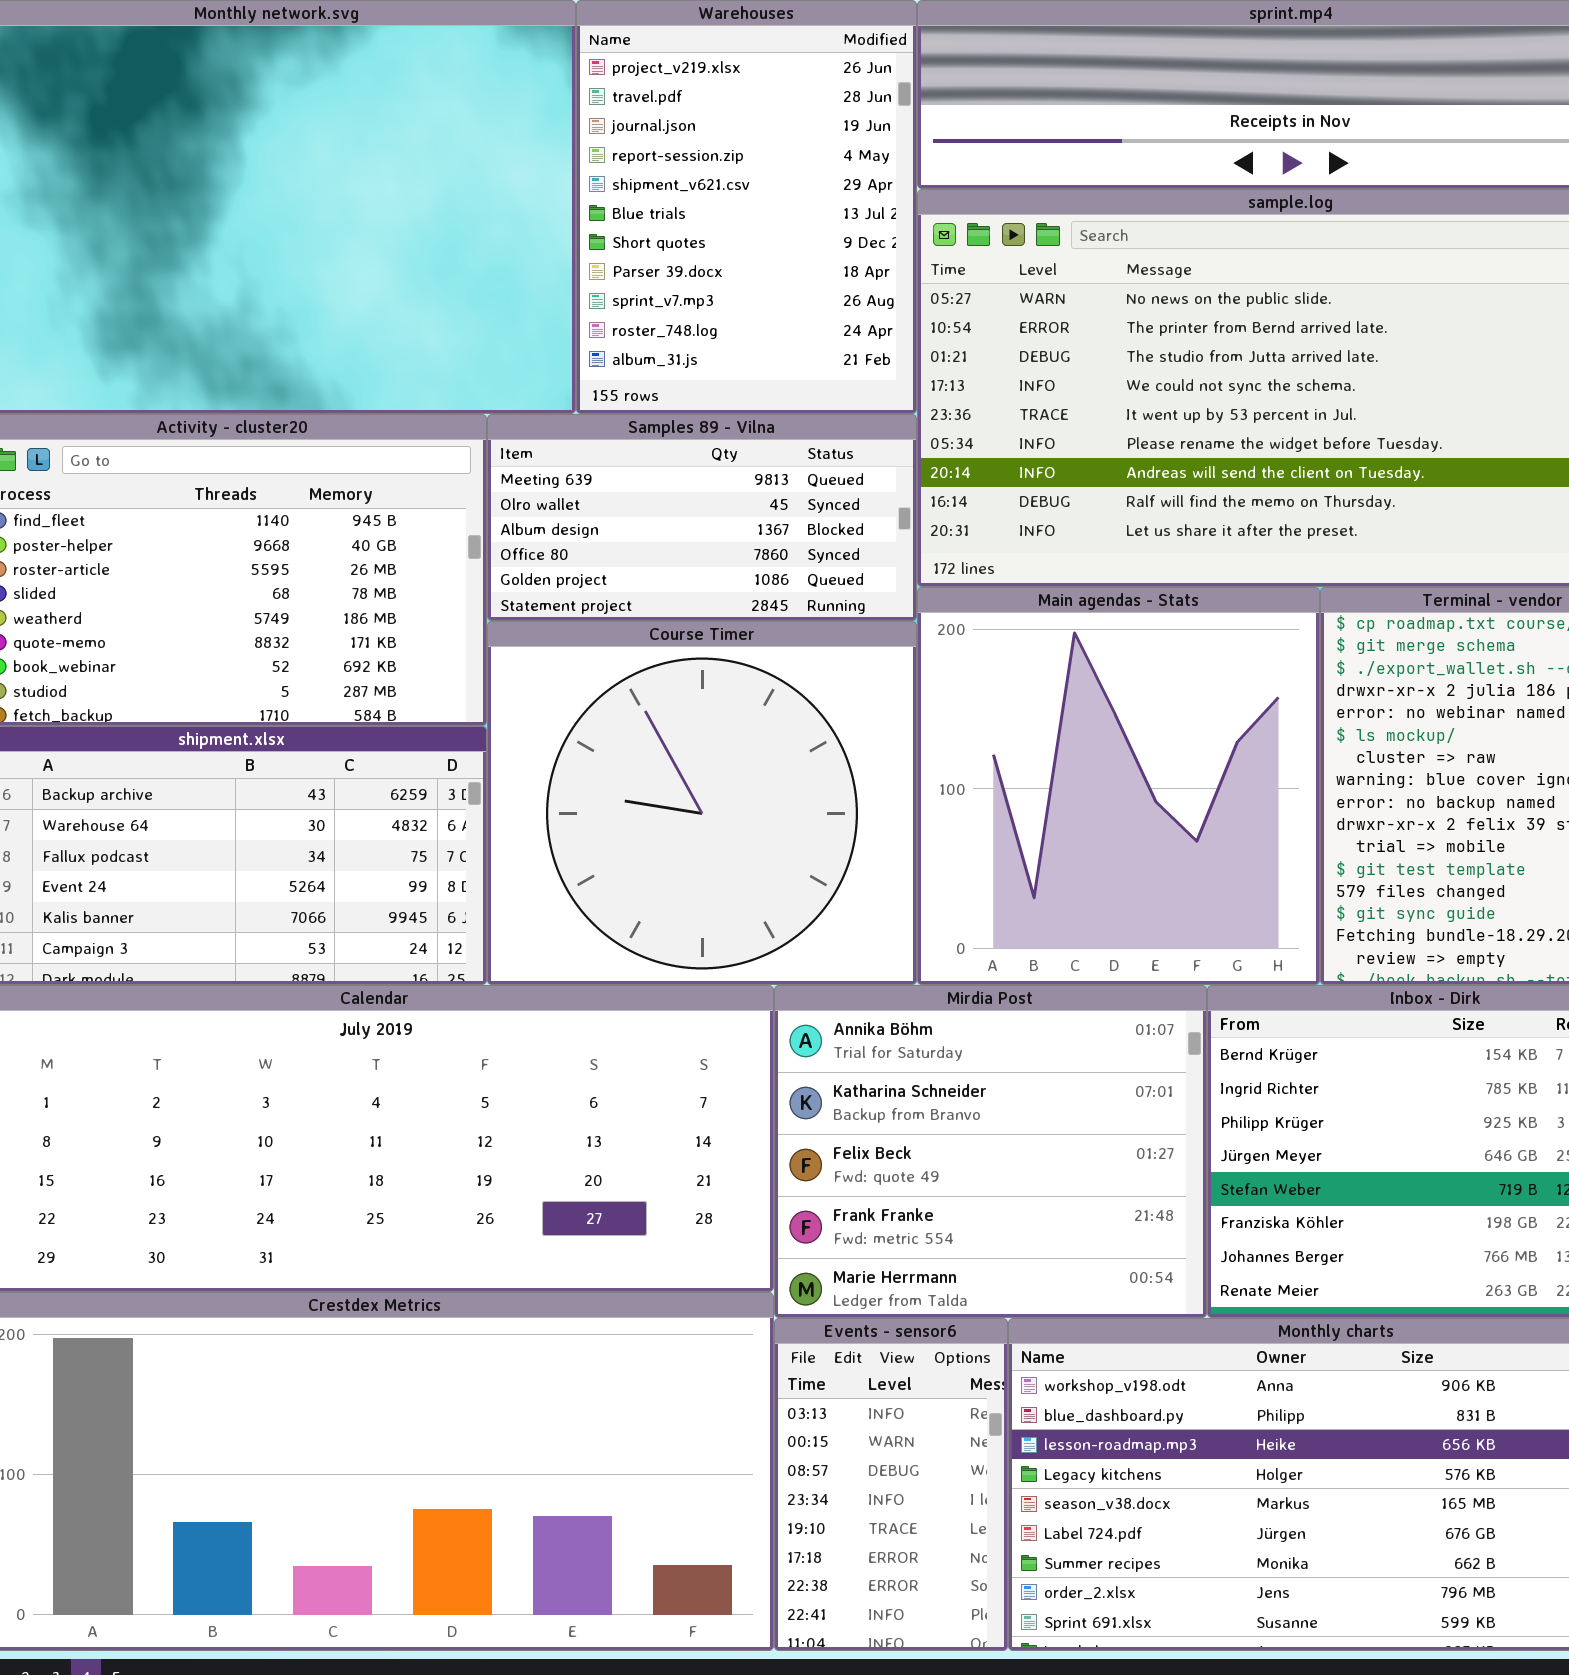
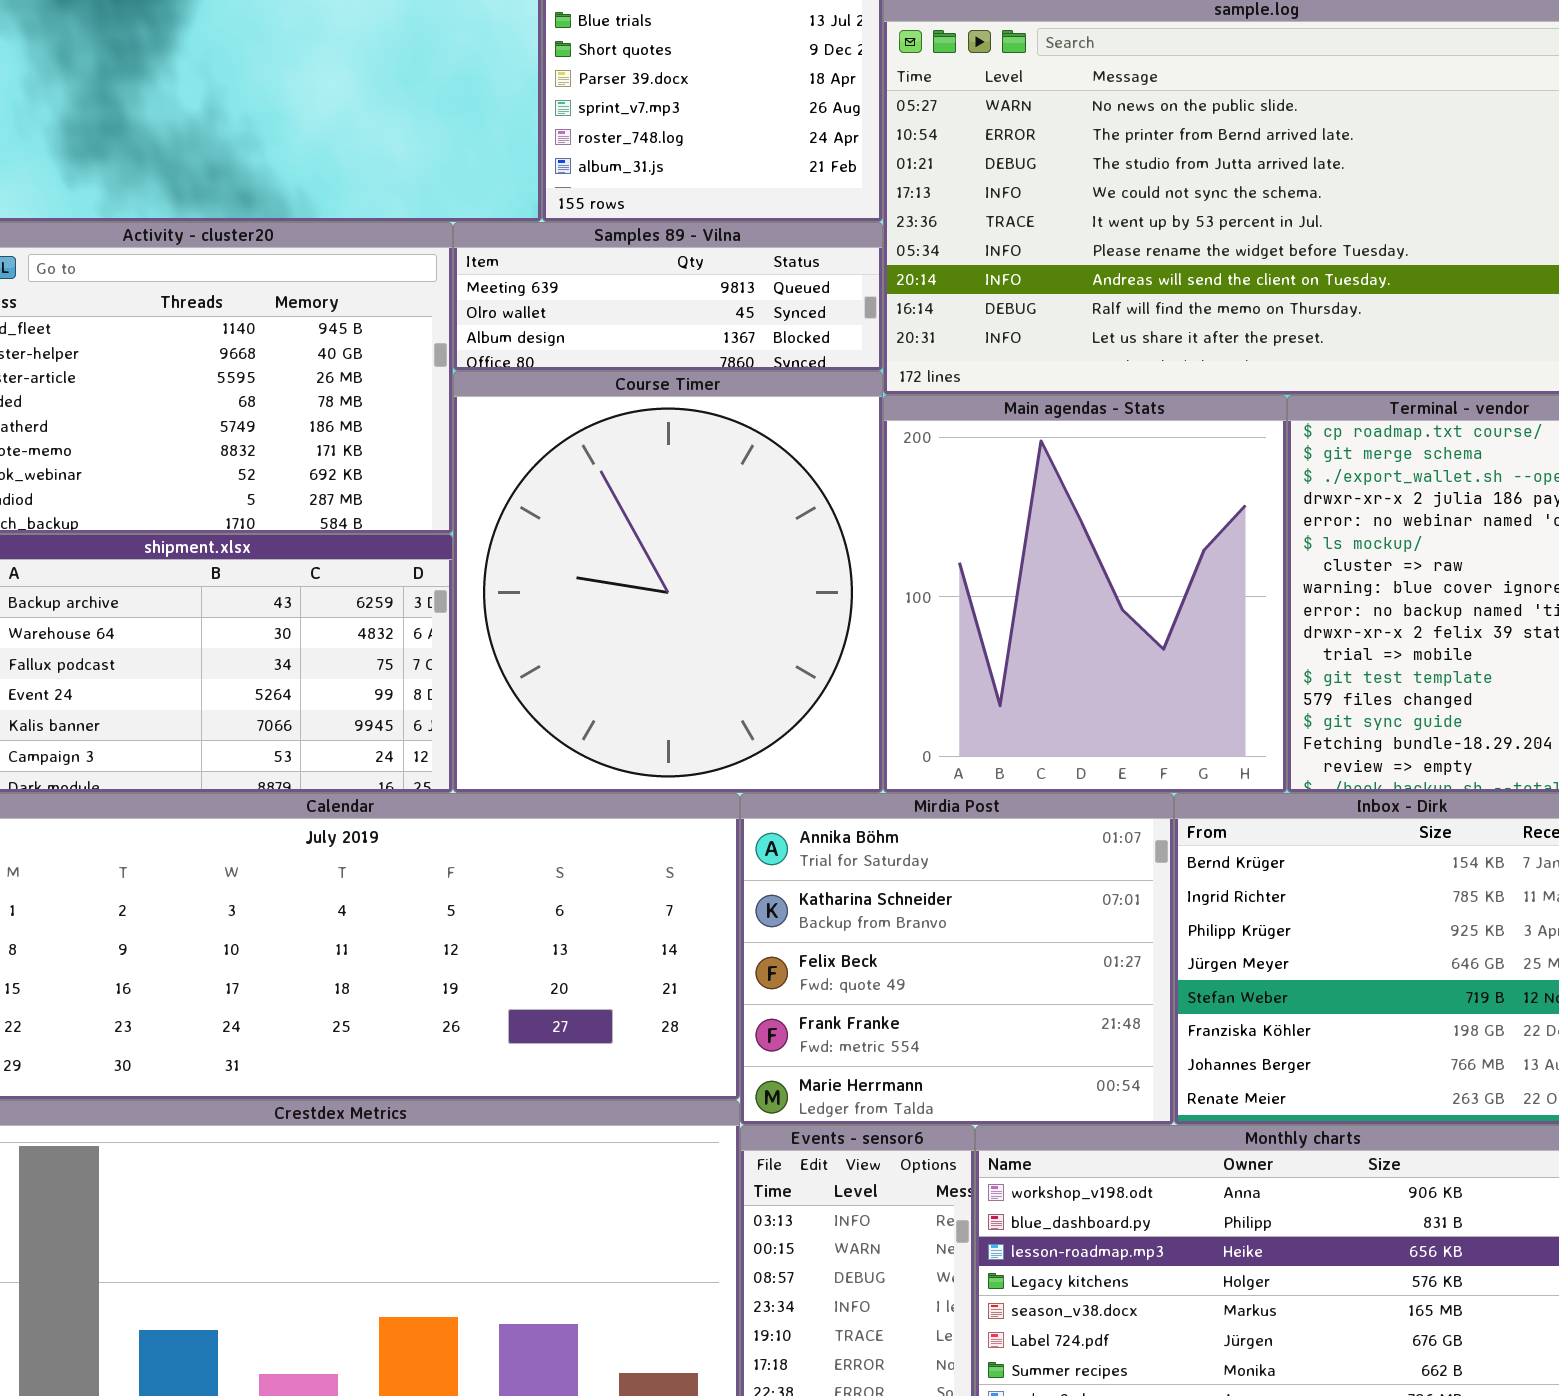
Samples 89 - Vilna: [487,414,917,621] -> [453,222,883,371], resized
Course Timer: [487,621,917,985] -> [453,371,883,793], resized

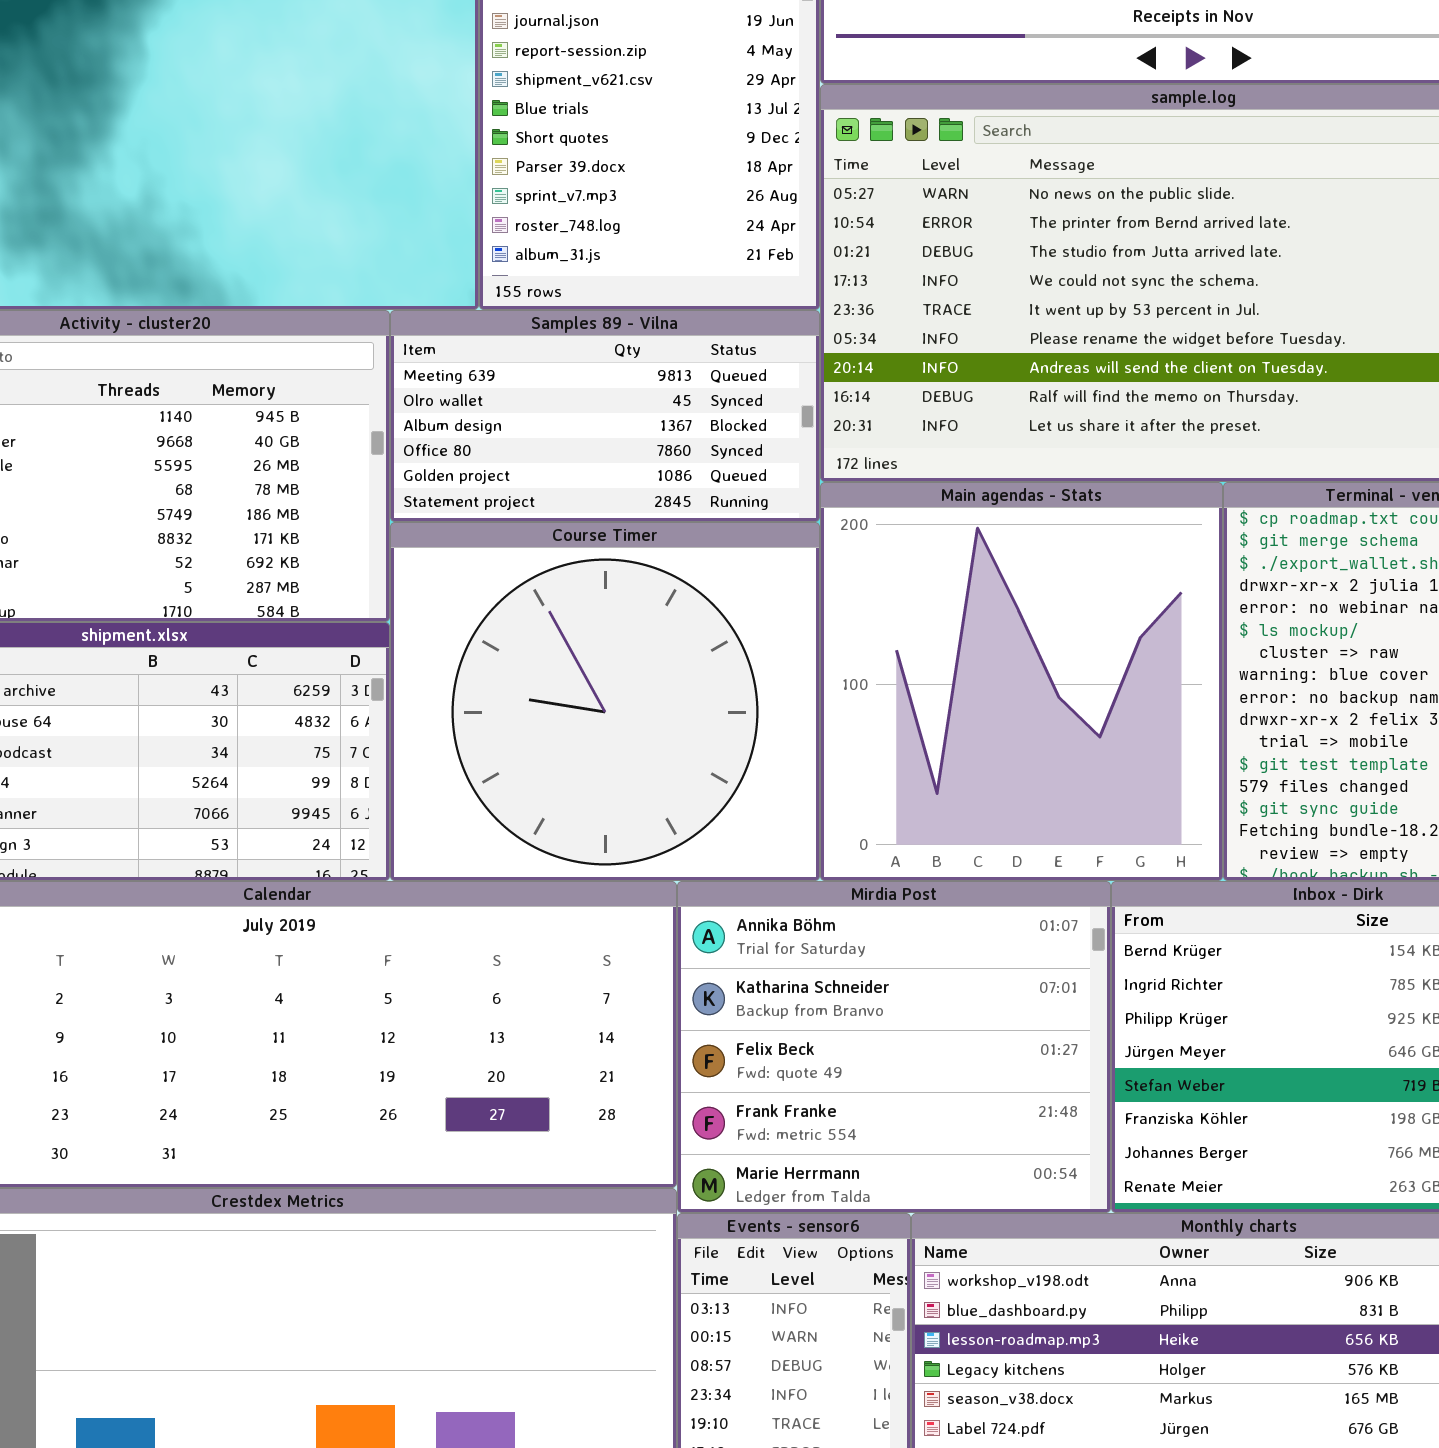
Samples 89 - Vilna: [453,222,883,371] -> [390,310,820,522], resized
Course Timer: [453,371,883,793] -> [390,522,820,881], resized

